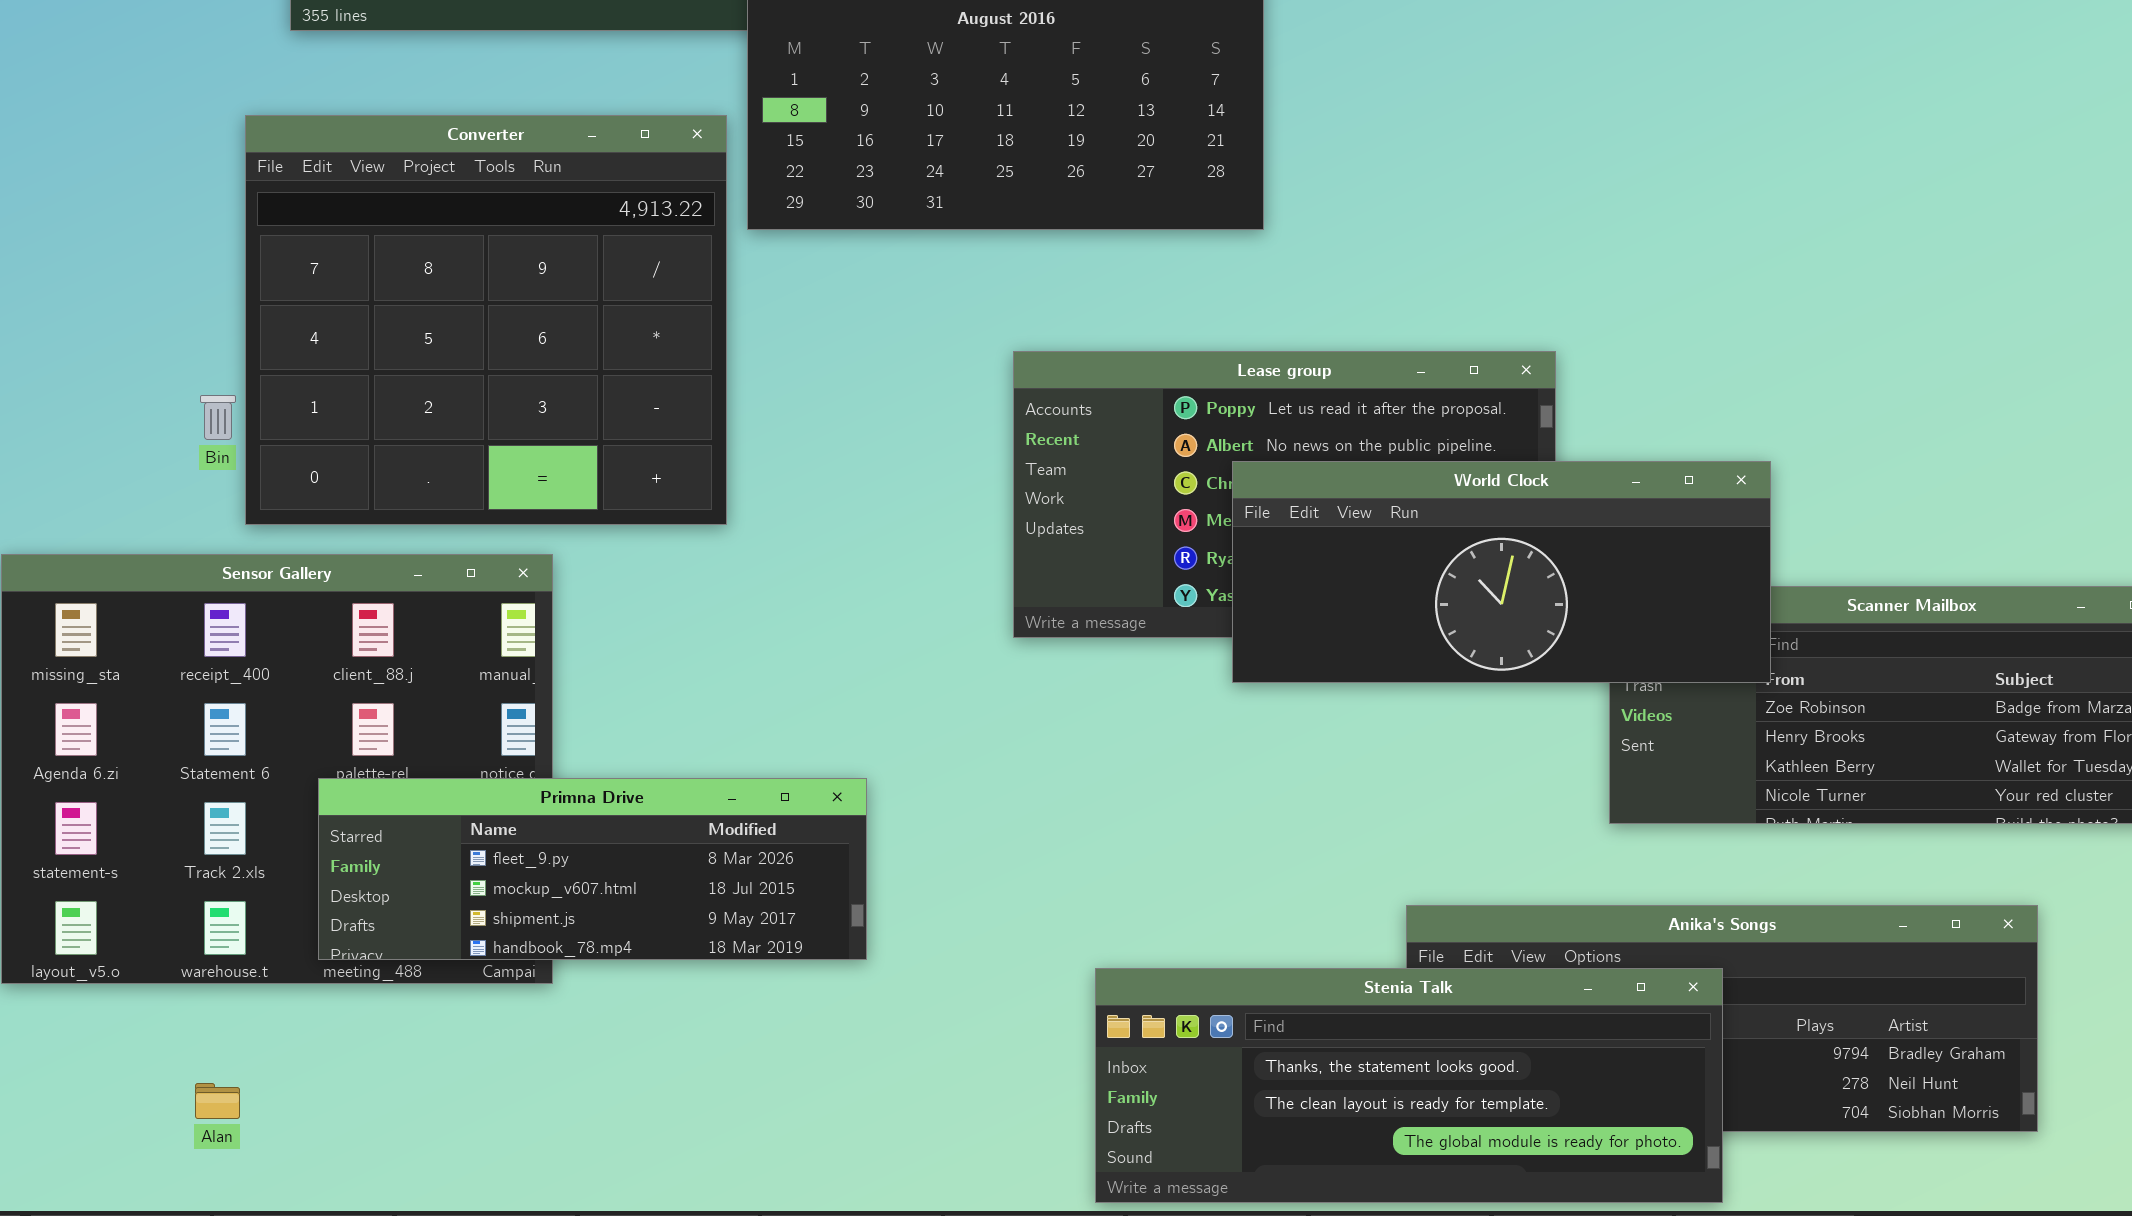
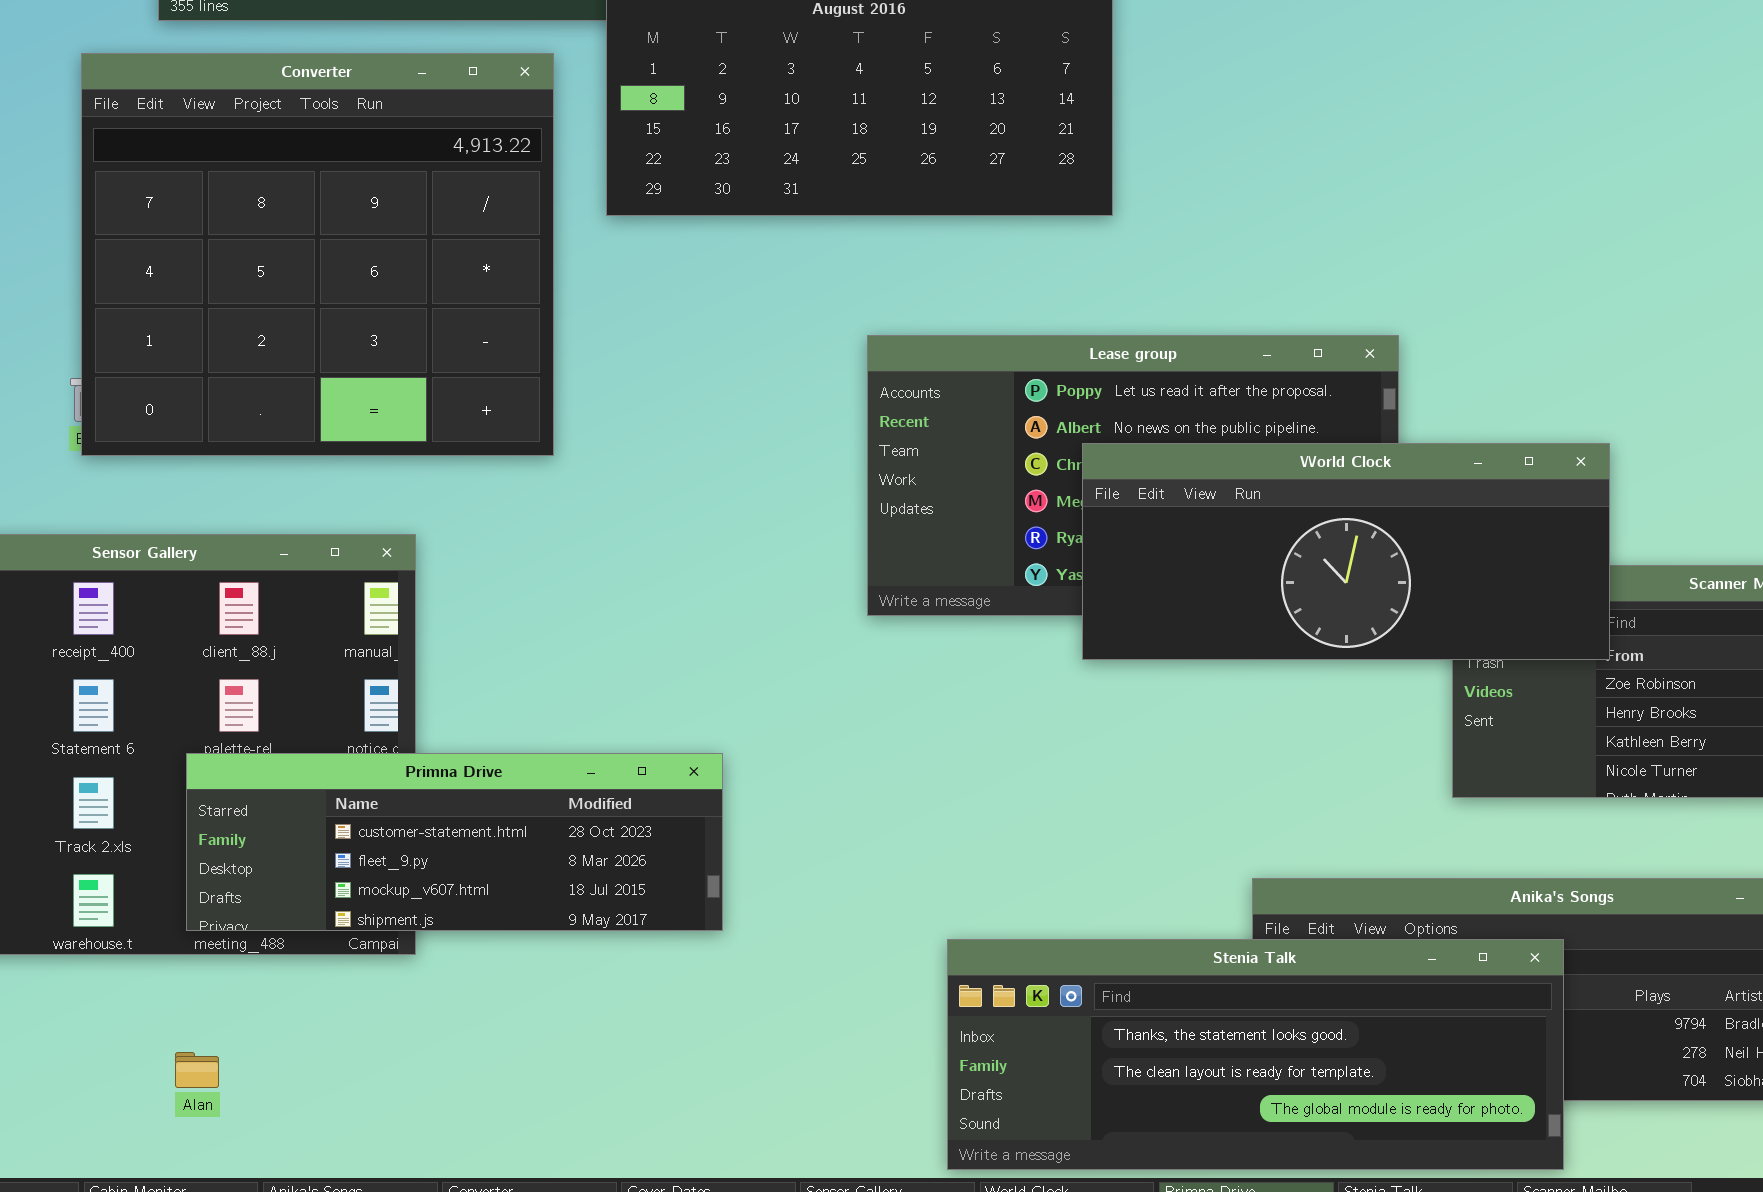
Converter: [245,115,727,525] -> [81,53,554,456], moved
Primna Drive: [318,778,867,960] -> [186,753,723,931], scrolled up 1 row
Alan: [195,1083,240,1119] -> [175,1052,219,1088], moved

